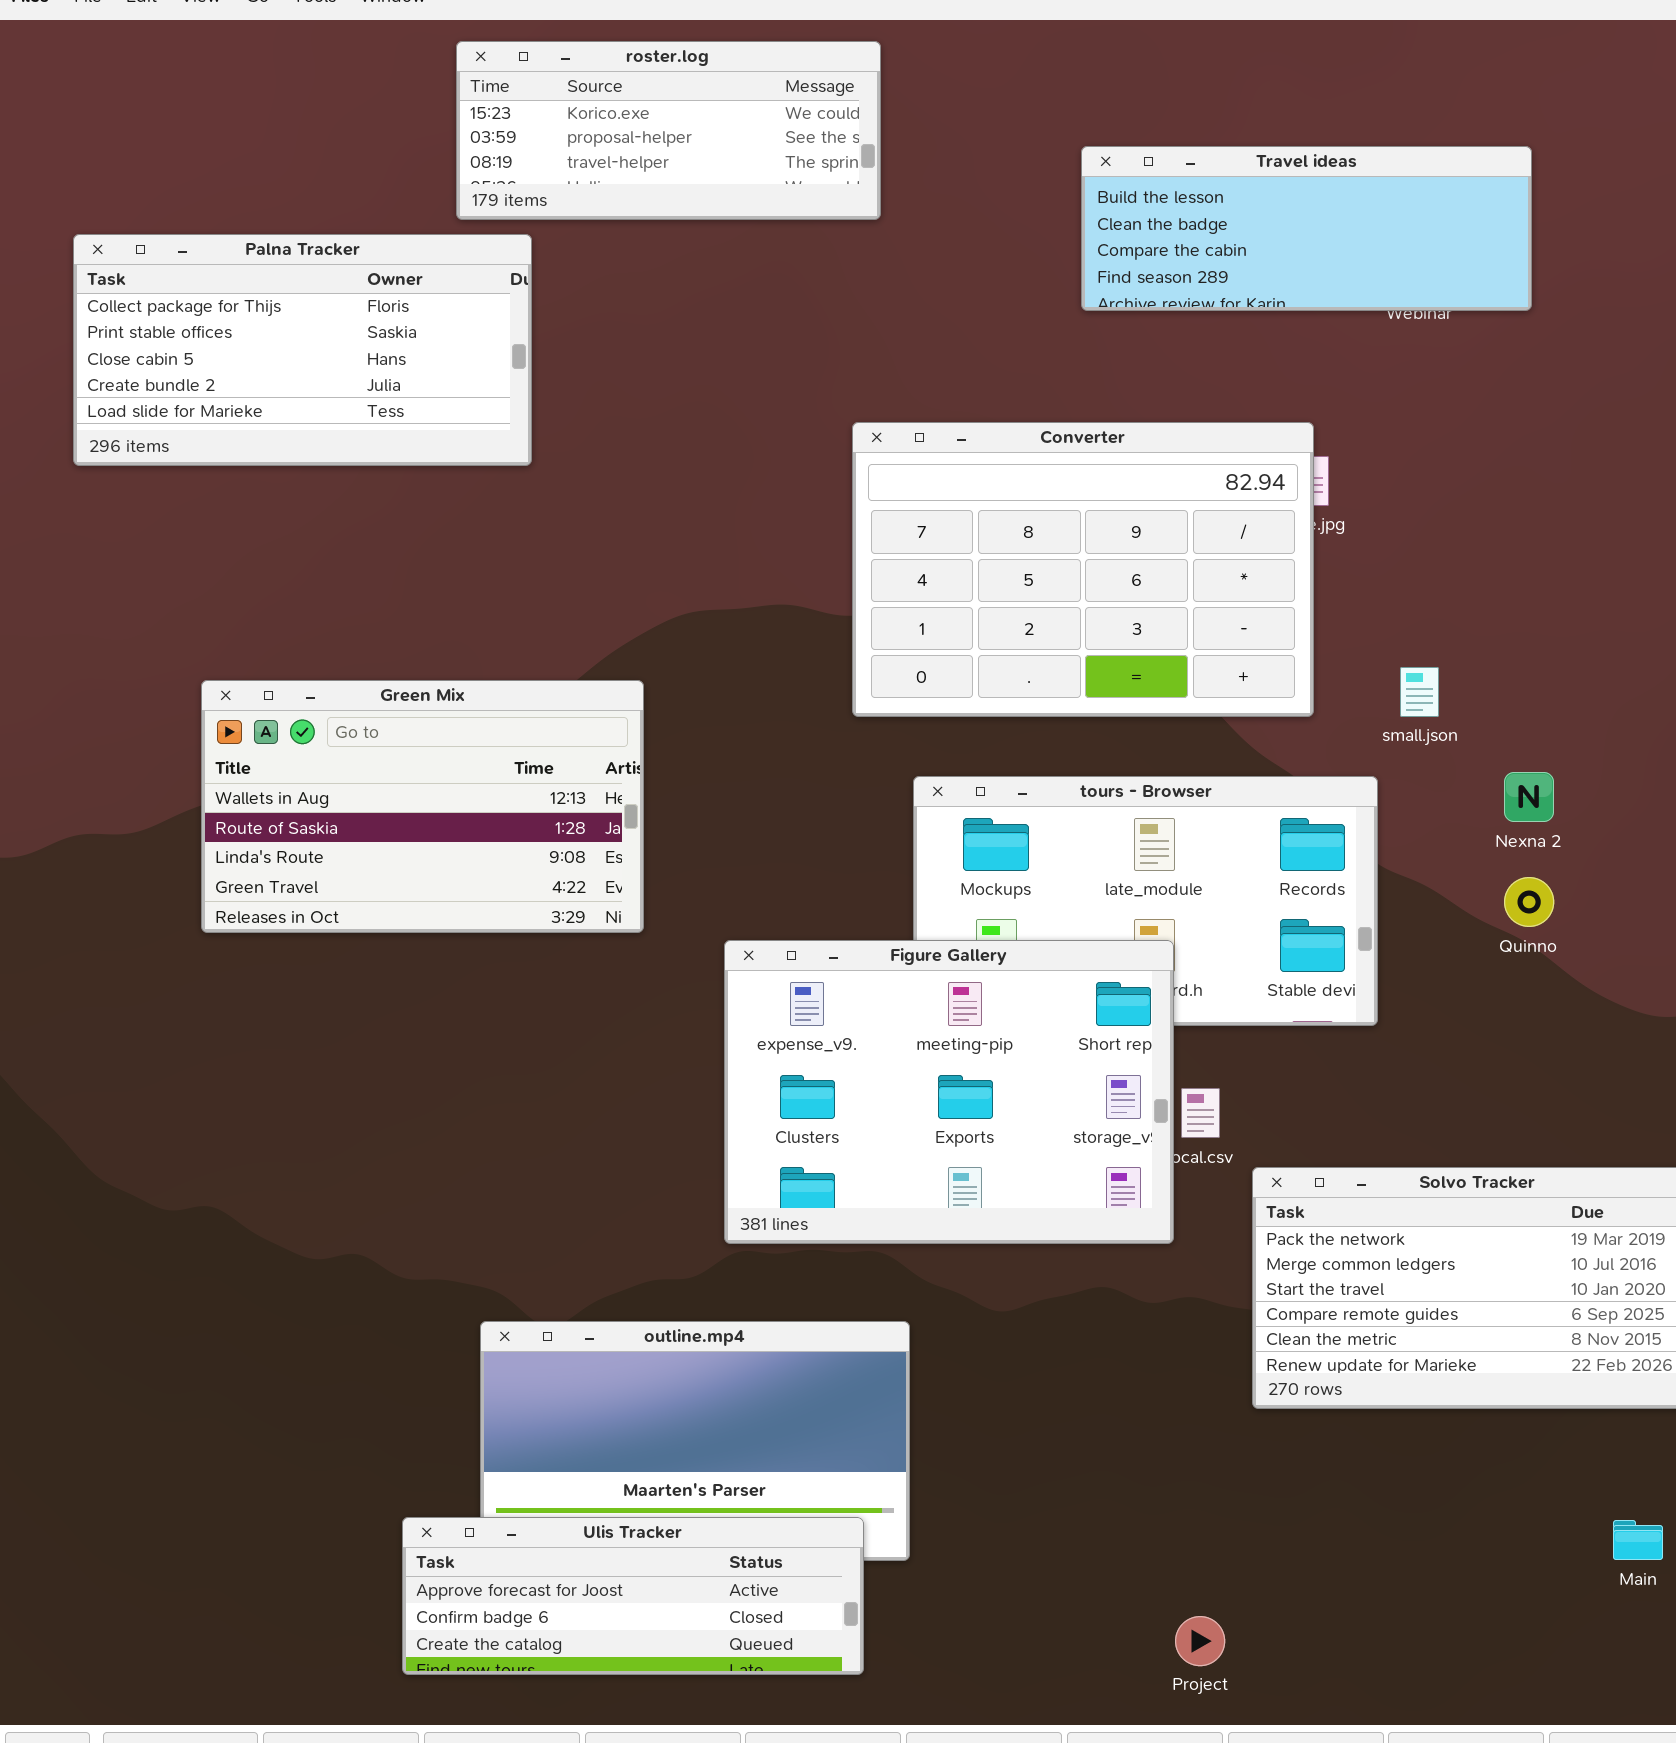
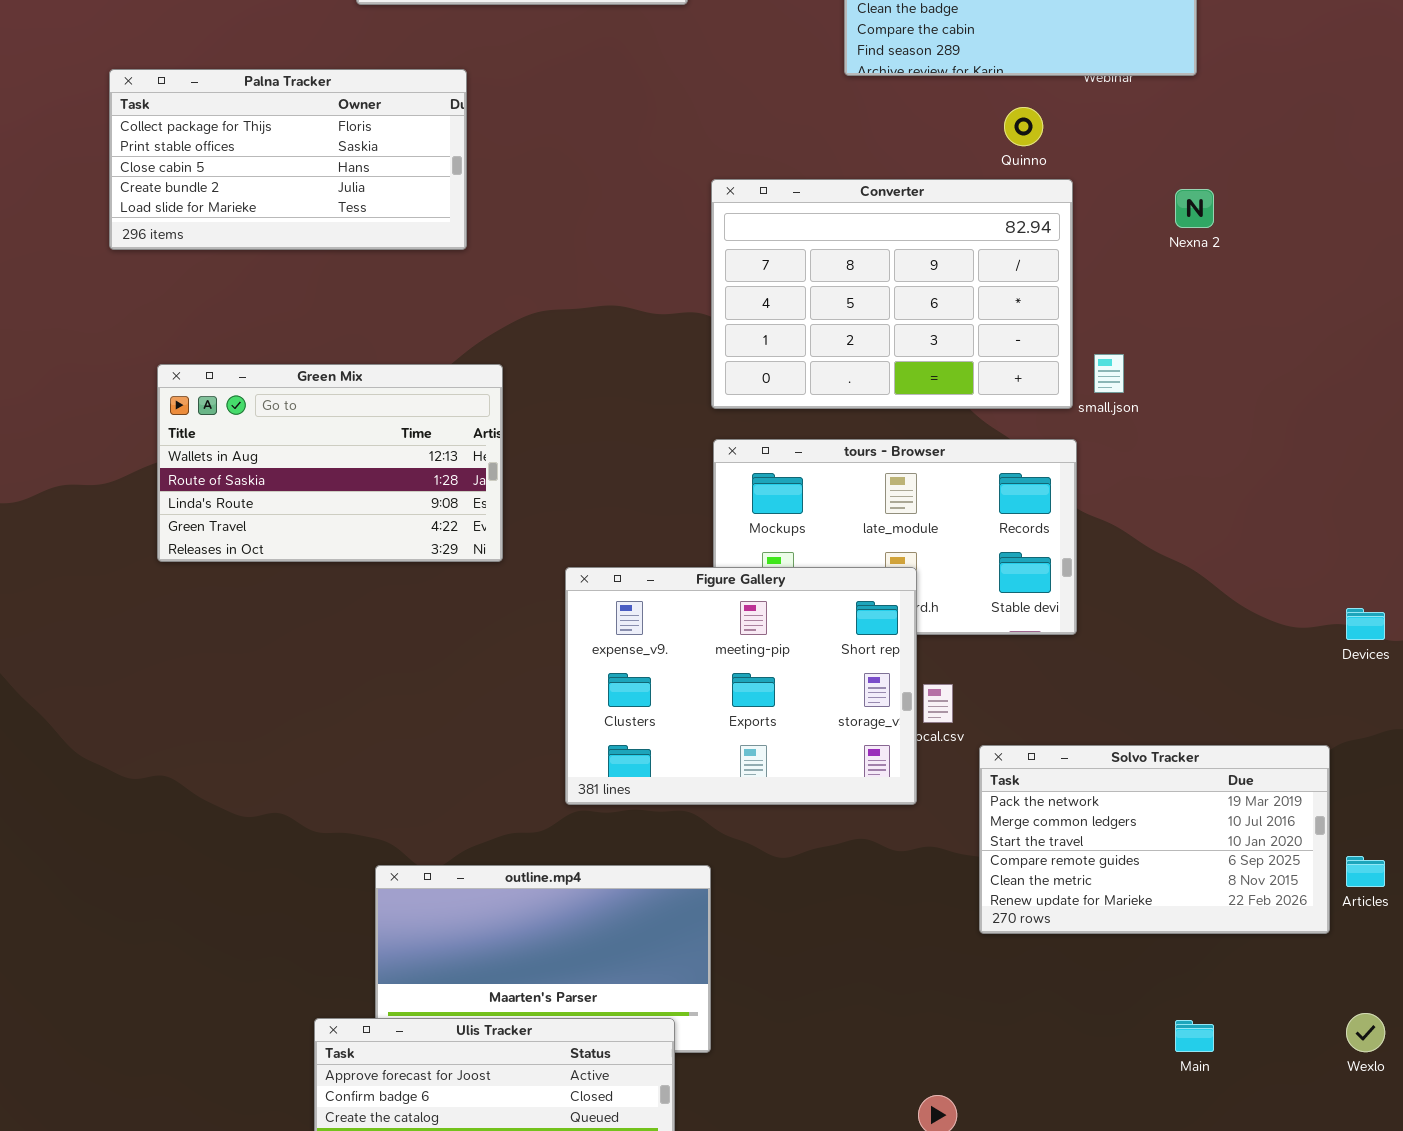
Palna Tracker: [73,234,532,466] -> [109,69,467,250], moved
Converter: [852,422,1314,717] -> [711,179,1073,409], moved
Nexna 2: [1504,772,1554,822] -> [1175,189,1214,228], moved
Quinno: [1504,877,1554,927] -> [1004,107,1043,146], moved
Main: [1613,1520,1663,1560] -> [1175,1020,1214,1052], moved

